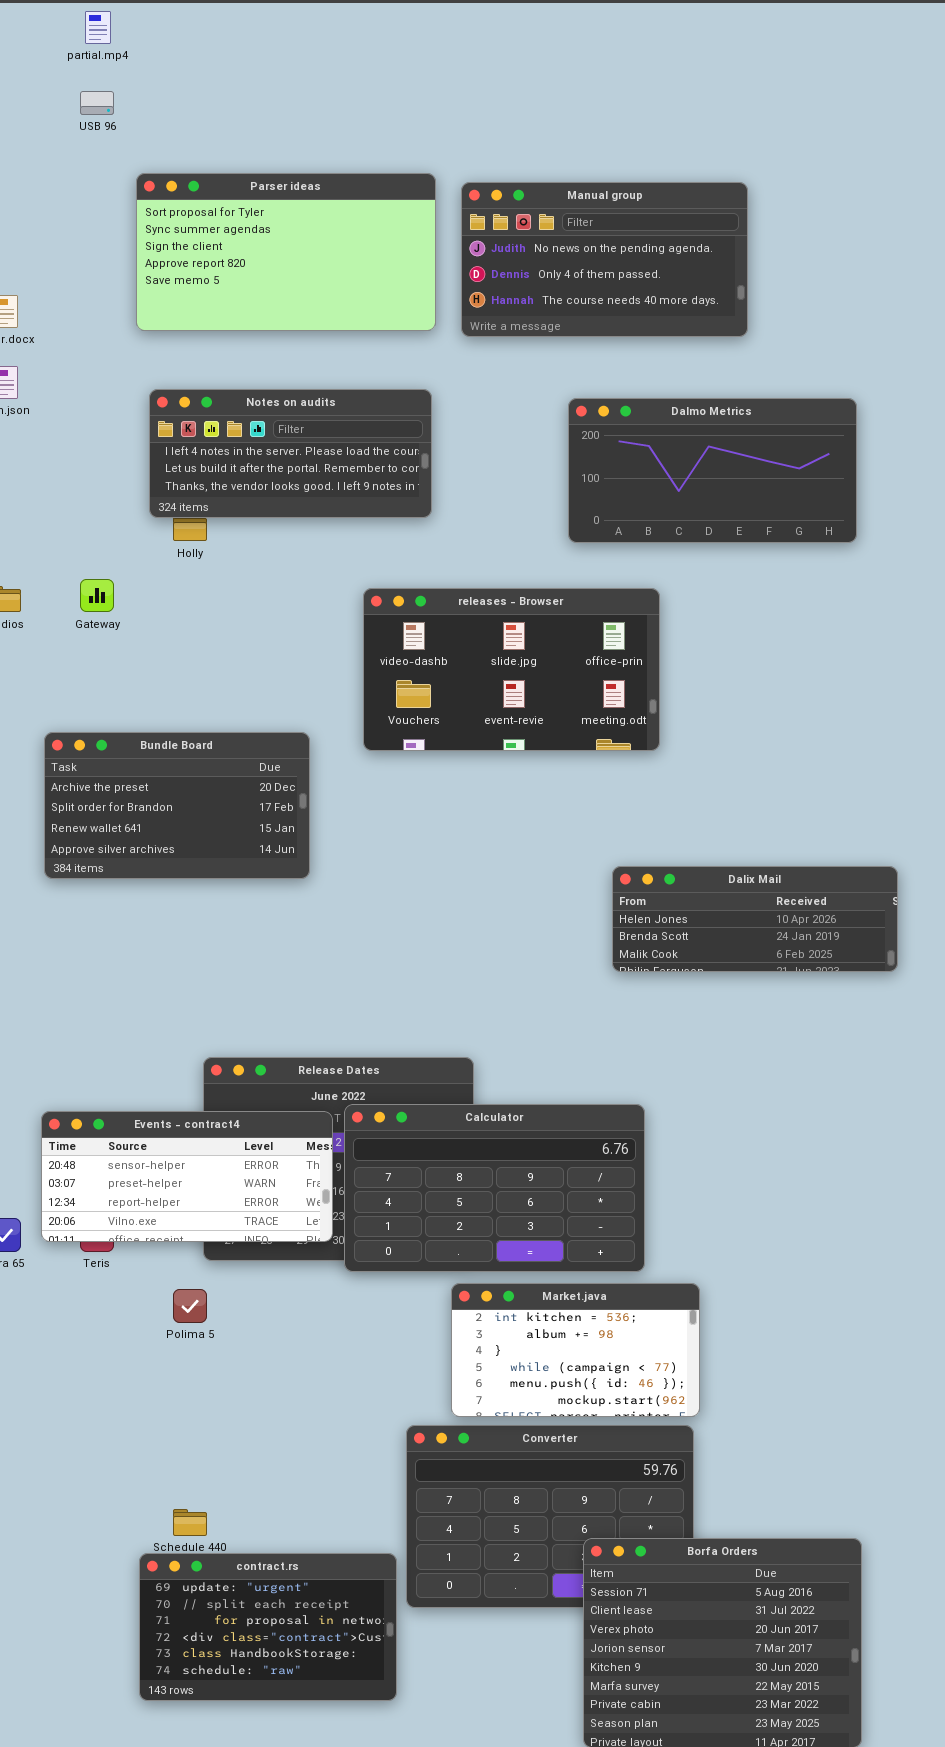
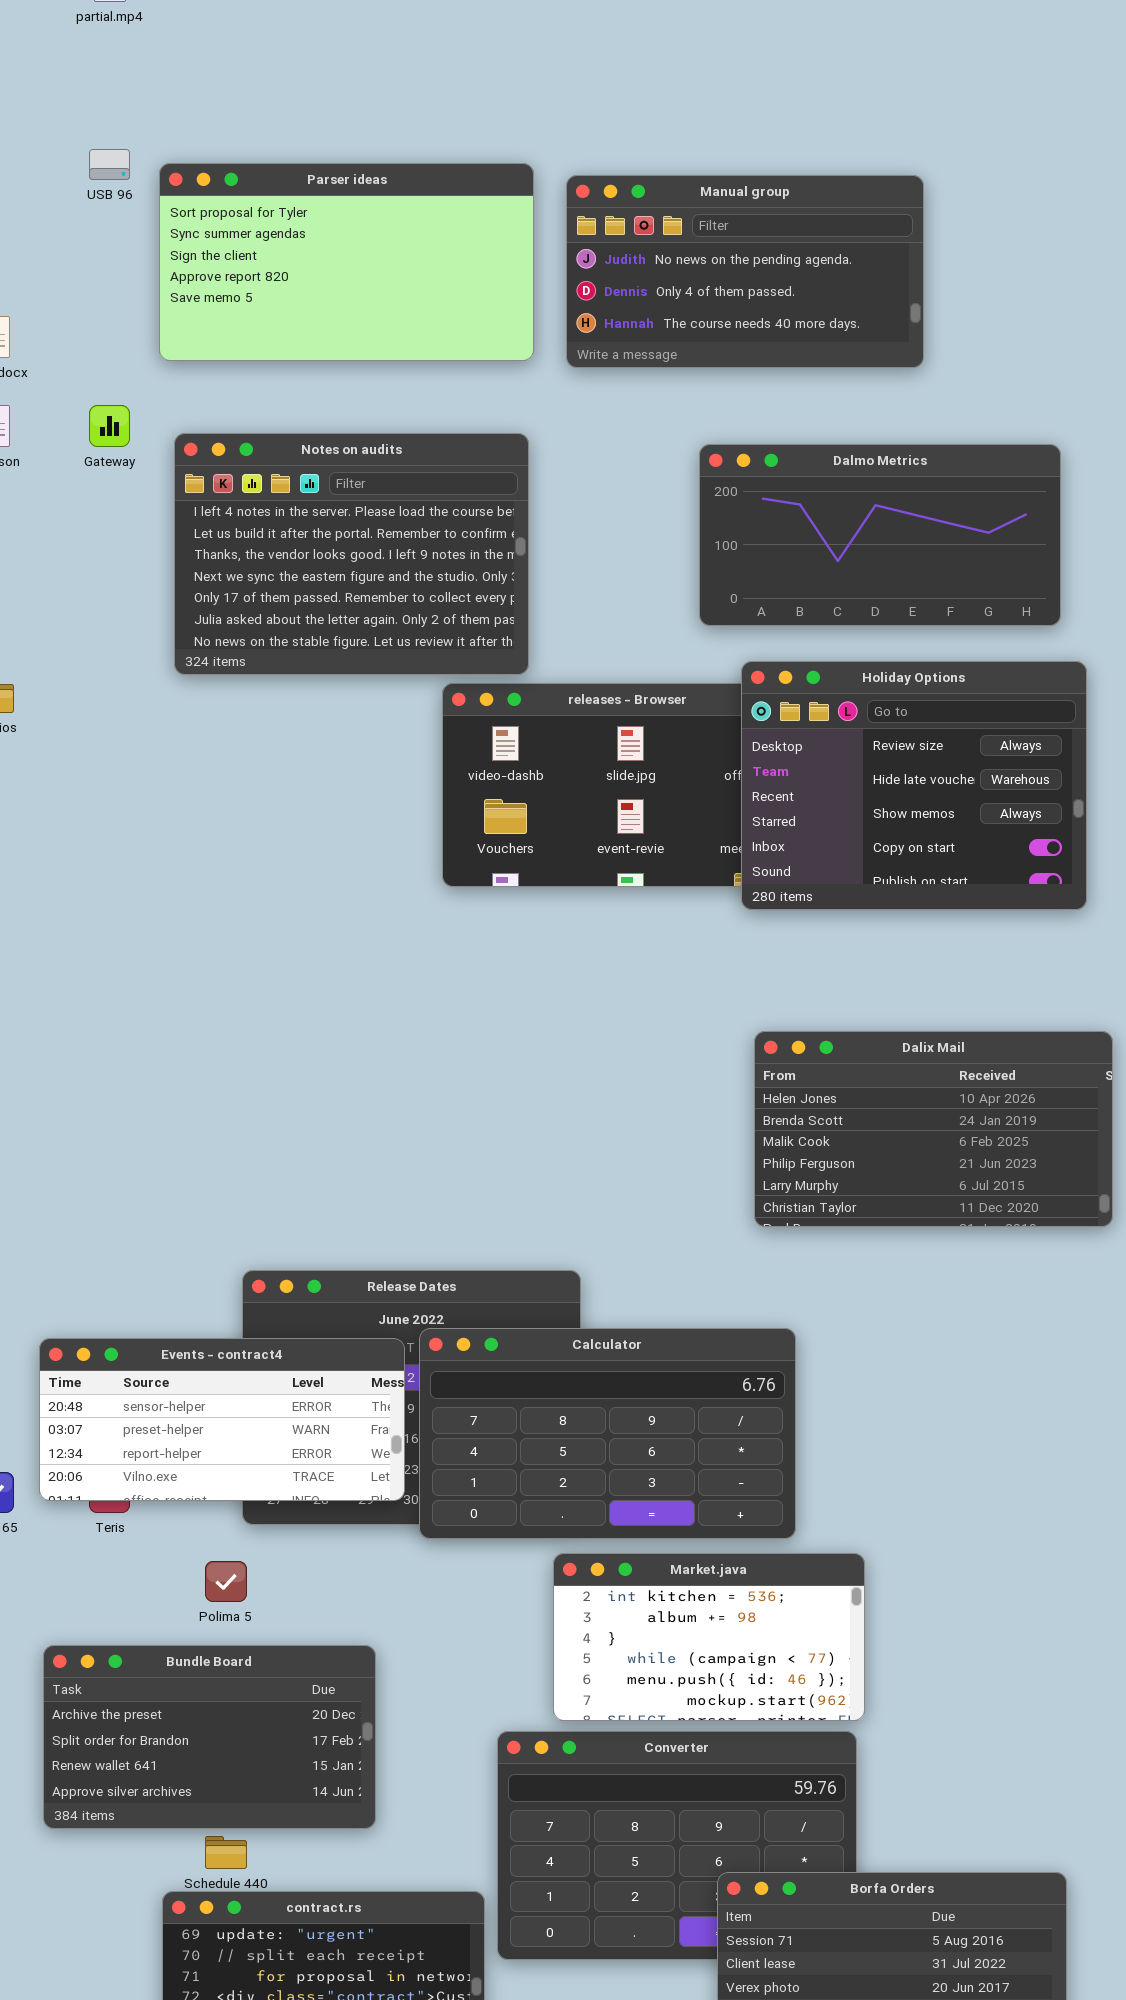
USB 96: [80,91,114,115] -> [89,149,130,180], moved
Notes on audits: [149,389,432,518] -> [174,433,529,675], resized
Holiday Options: none -> [741,661,1087,910], opened
Gateway: [80,579,114,612] -> [89,405,130,447], moved
Bundle Board: [44,732,310,879] -> [43,1645,376,1829], moved
Dalix Mail: [612,866,898,972] -> [754,1031,1113,1227], resized

